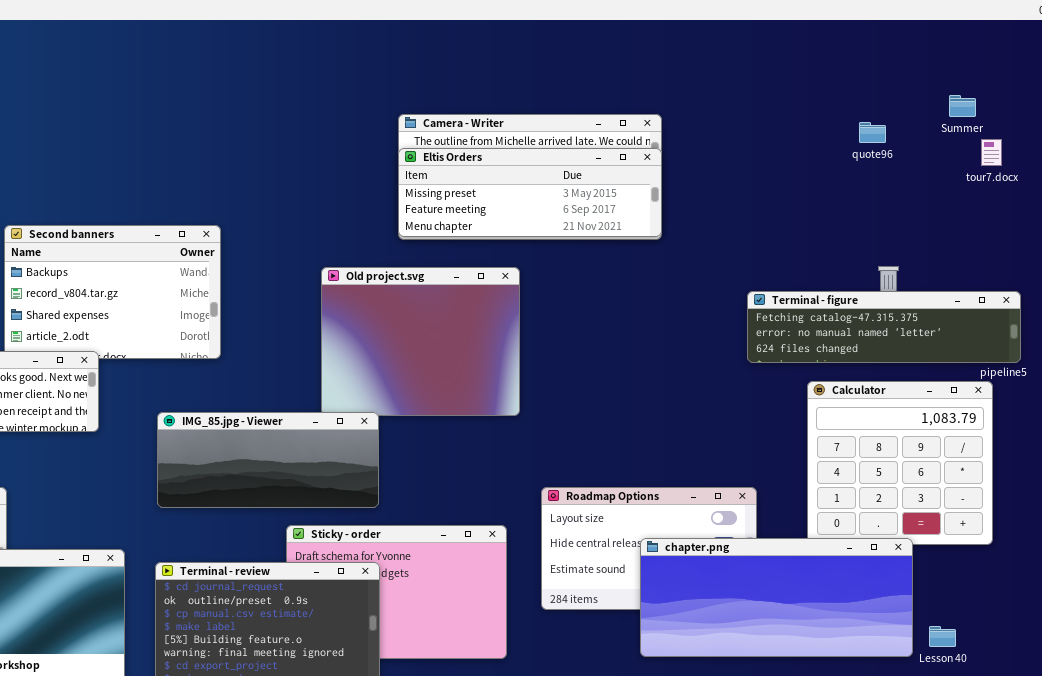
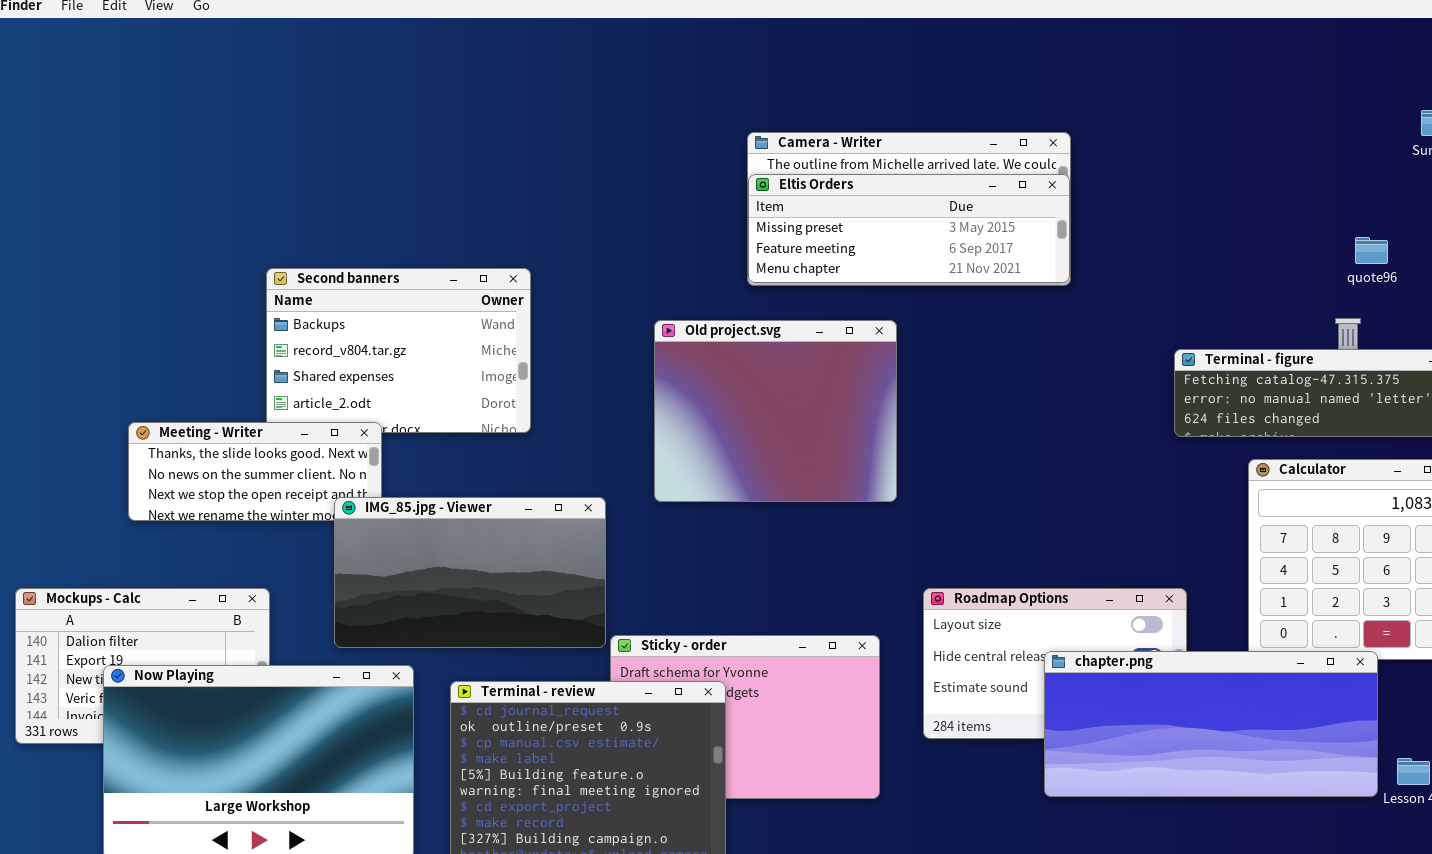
quote96: [859,122,886,143] -> [1355,237,1388,264], moved
IMG_85.jpg - Viewer: [157,412,379,508] -> [334,497,606,648], moved, resized

